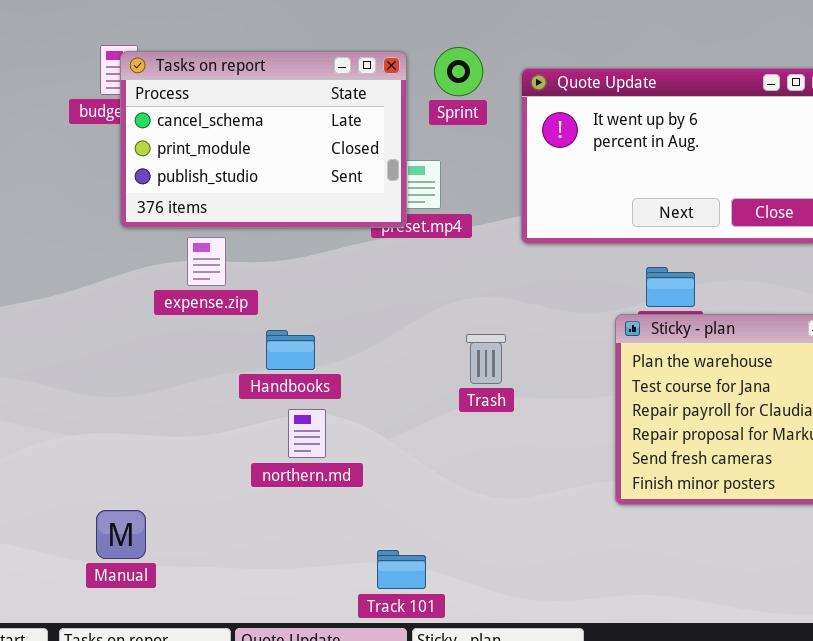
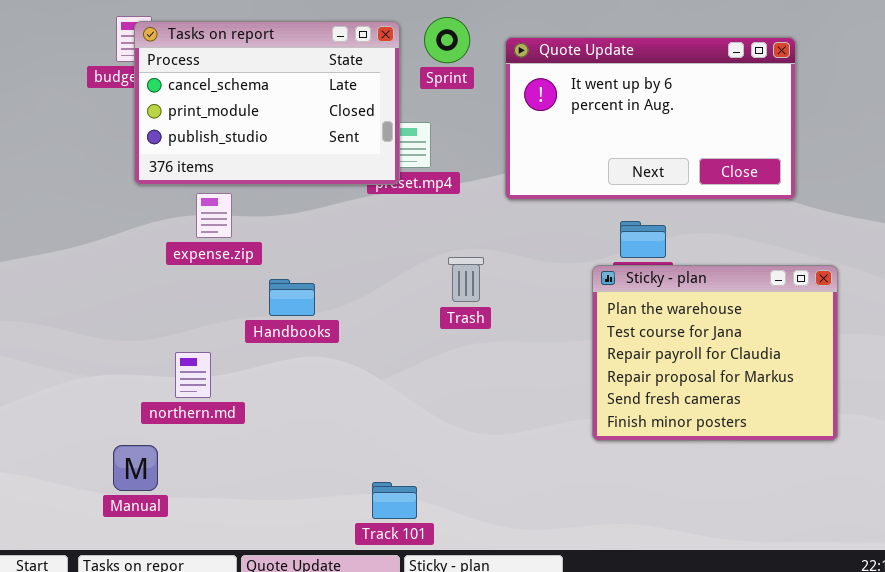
Trash: [466,334,506,384] -> [448,257,484,302], moved
northern.md: [288,409,326,458] -> [175,352,211,398], moved

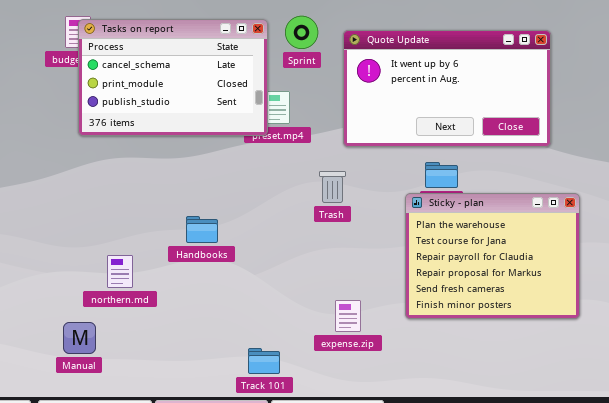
expense.zip: [196,193,232,238] -> [335,300,361,332], moved
Trash: [448,257,484,302] -> [319,171,346,203], moved
Handbooks: [269,279,315,316] -> [186,216,218,243], moved

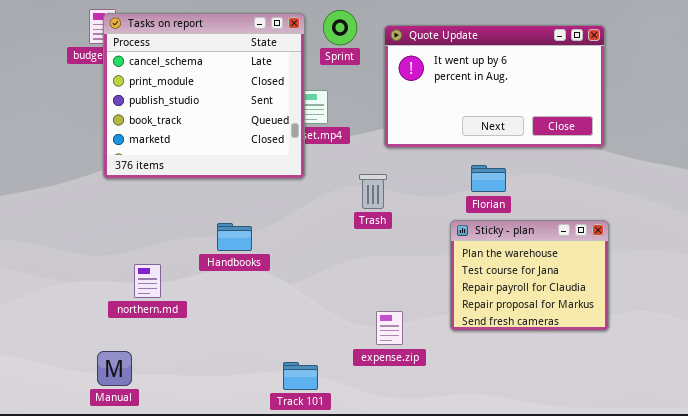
Tasks on report: [78,19,268,136] -> [103,13,305,179], resized
Sticky - plan: [405,193,580,319] -> [450,220,609,331], resized
Manual: [63,322,96,354] -> [97,351,132,386], moved

